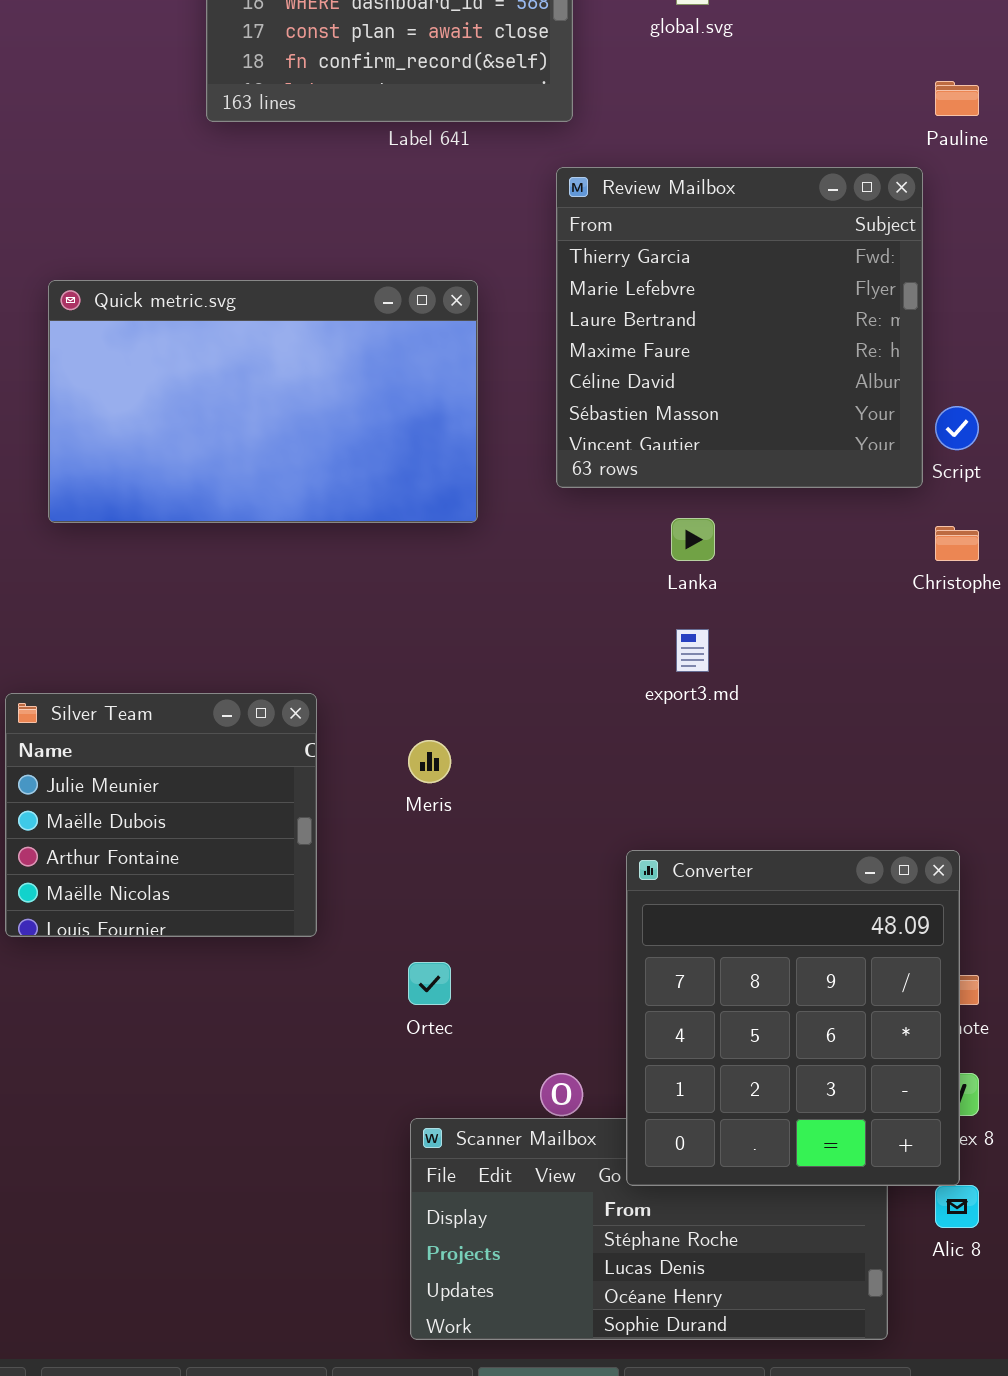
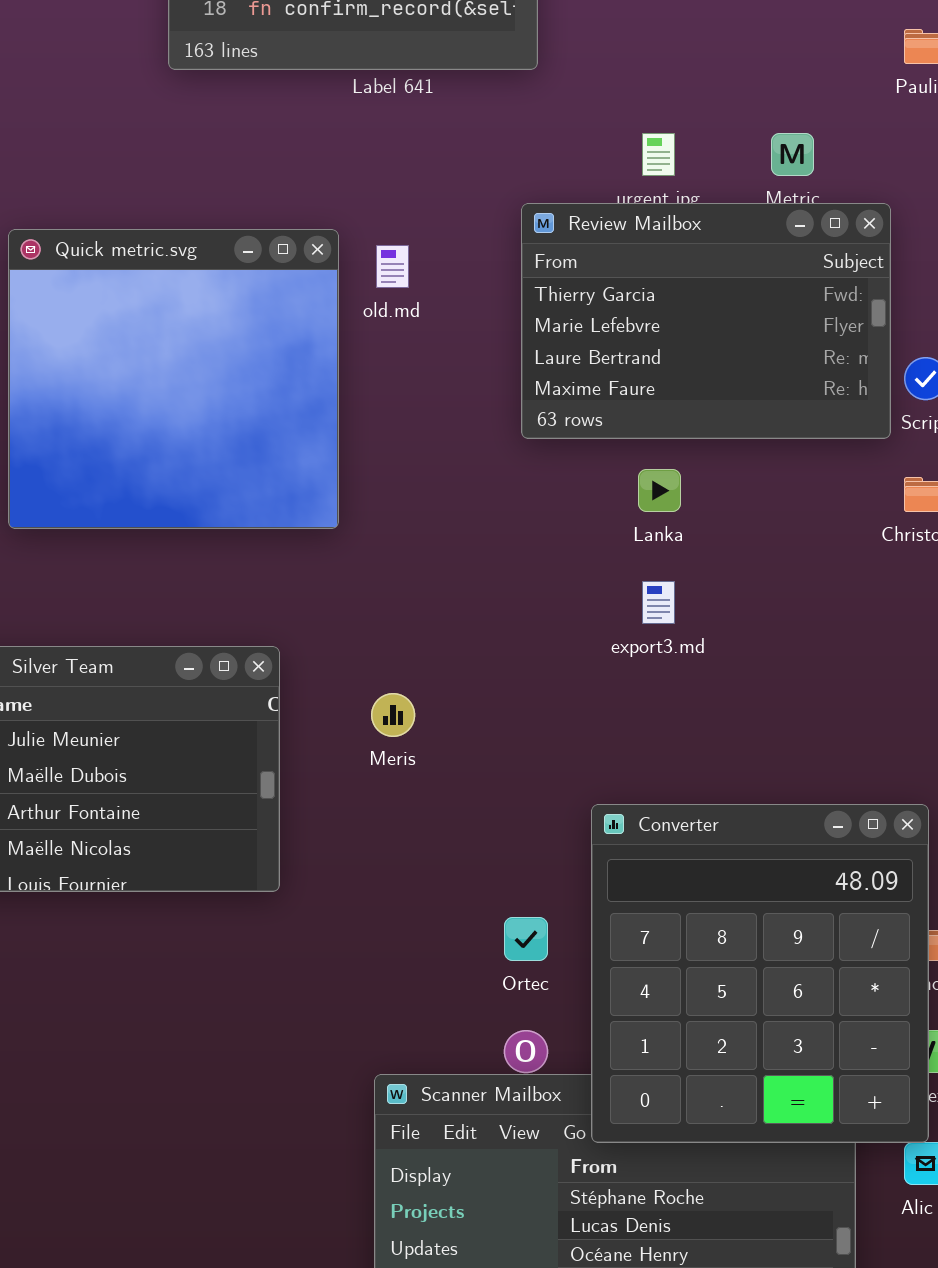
Review Mailbox: [556,167,923,488] -> [521,203,891,439], resized
Quick metric.svg: [48,280,478,523] -> [8,229,339,529], resized
Ortec: [408,962,451,1005] -> [504,917,548,961], moved

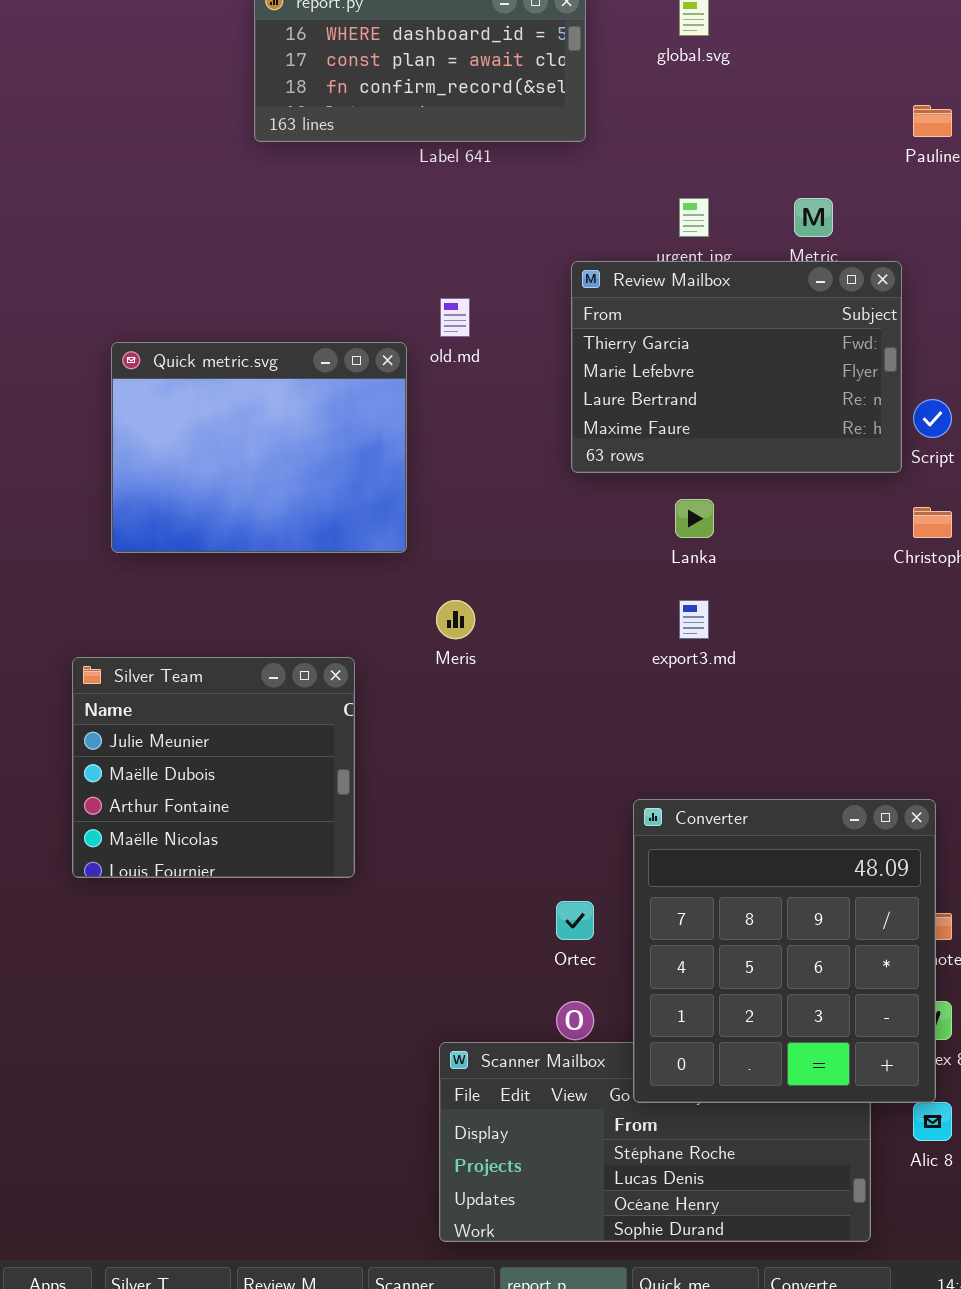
Quick metric.svg: [8,229,339,529] -> [111,342,407,553], resized
Meris: [371,693,415,737] -> [436,600,475,639], moved

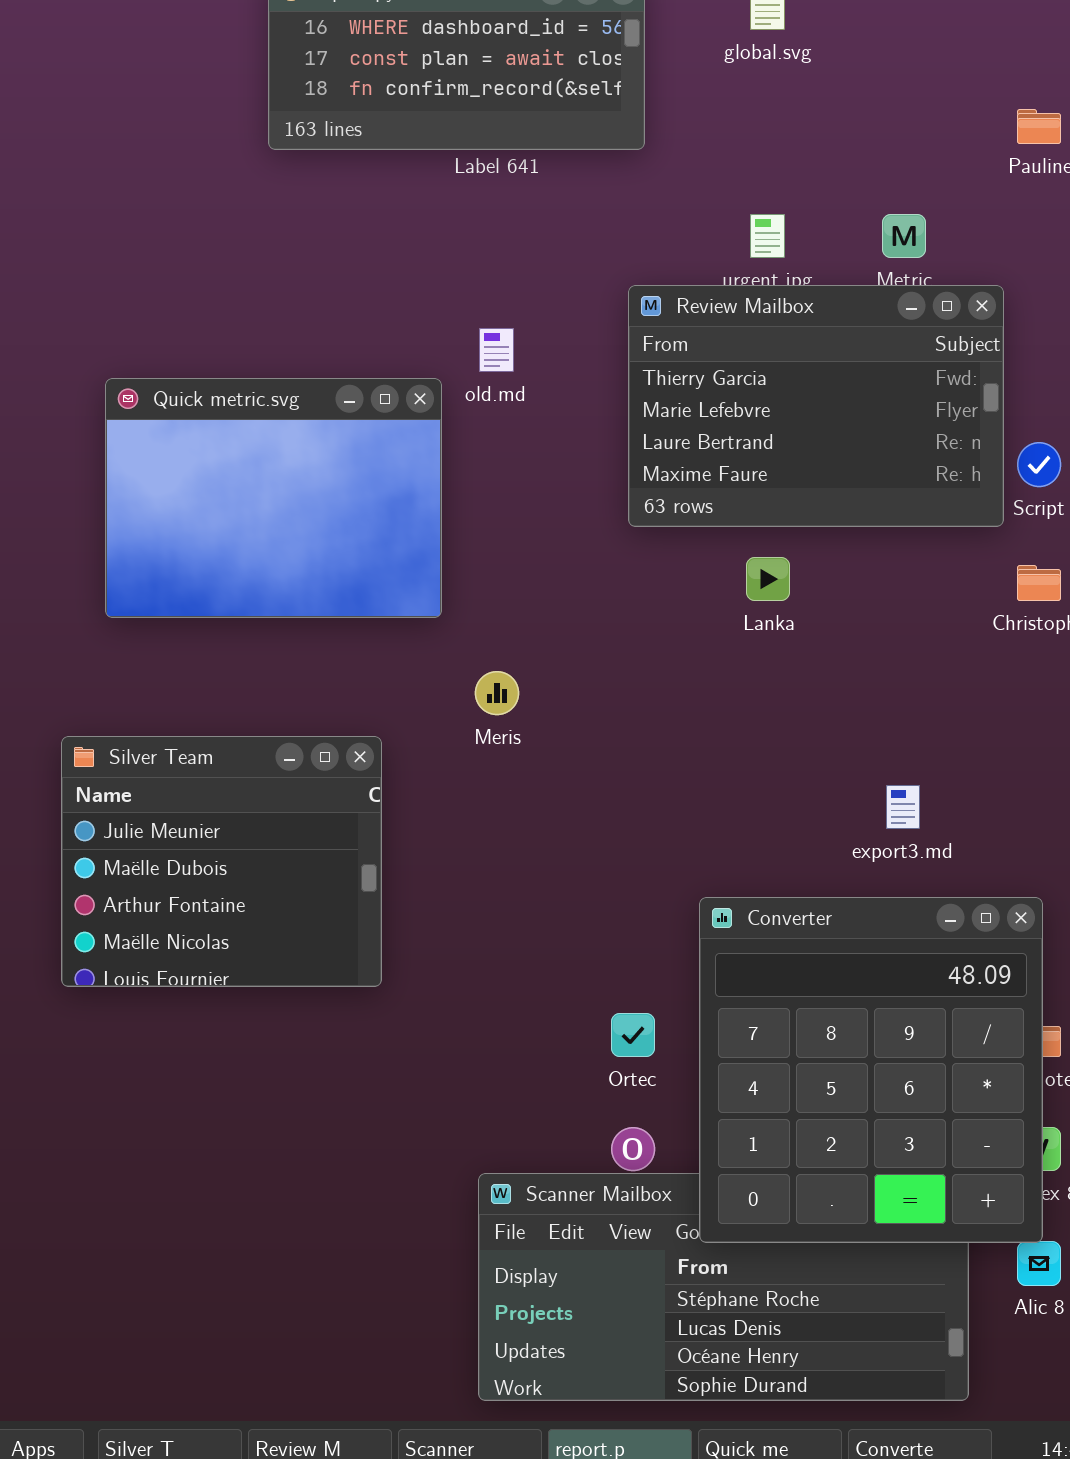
export3.md: [679,600,709,639] -> [886,785,920,829], moved

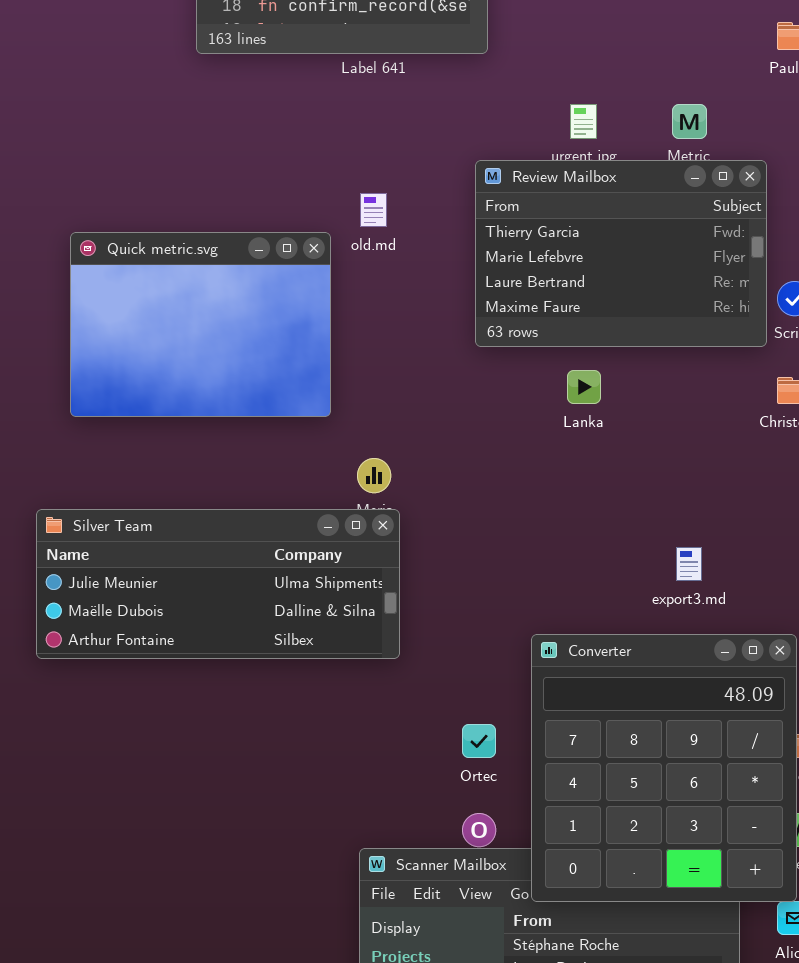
Silver Team: [61,736,382,987] -> [36,509,400,659], resized

